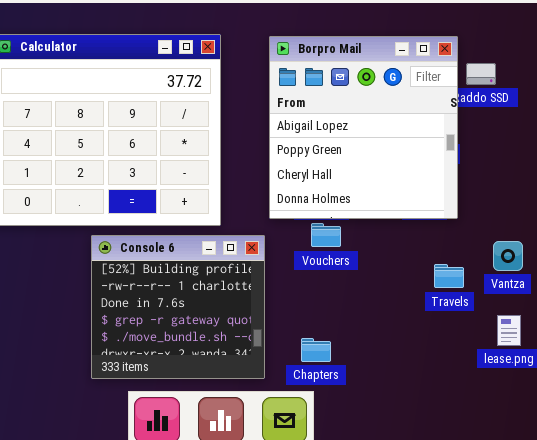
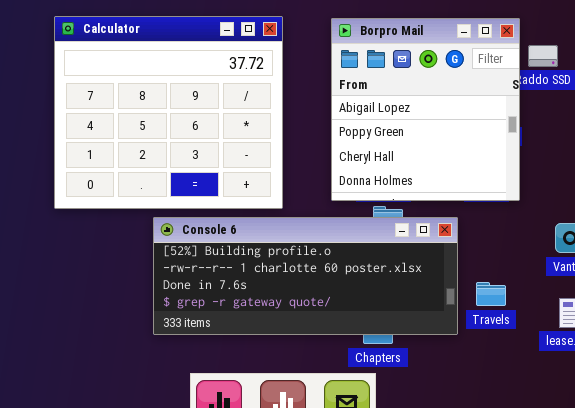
Console 6: [91,235,265,379] -> [153,217,458,335], resized
Travels: [434,264,464,288] -> [476,282,506,306], moved

